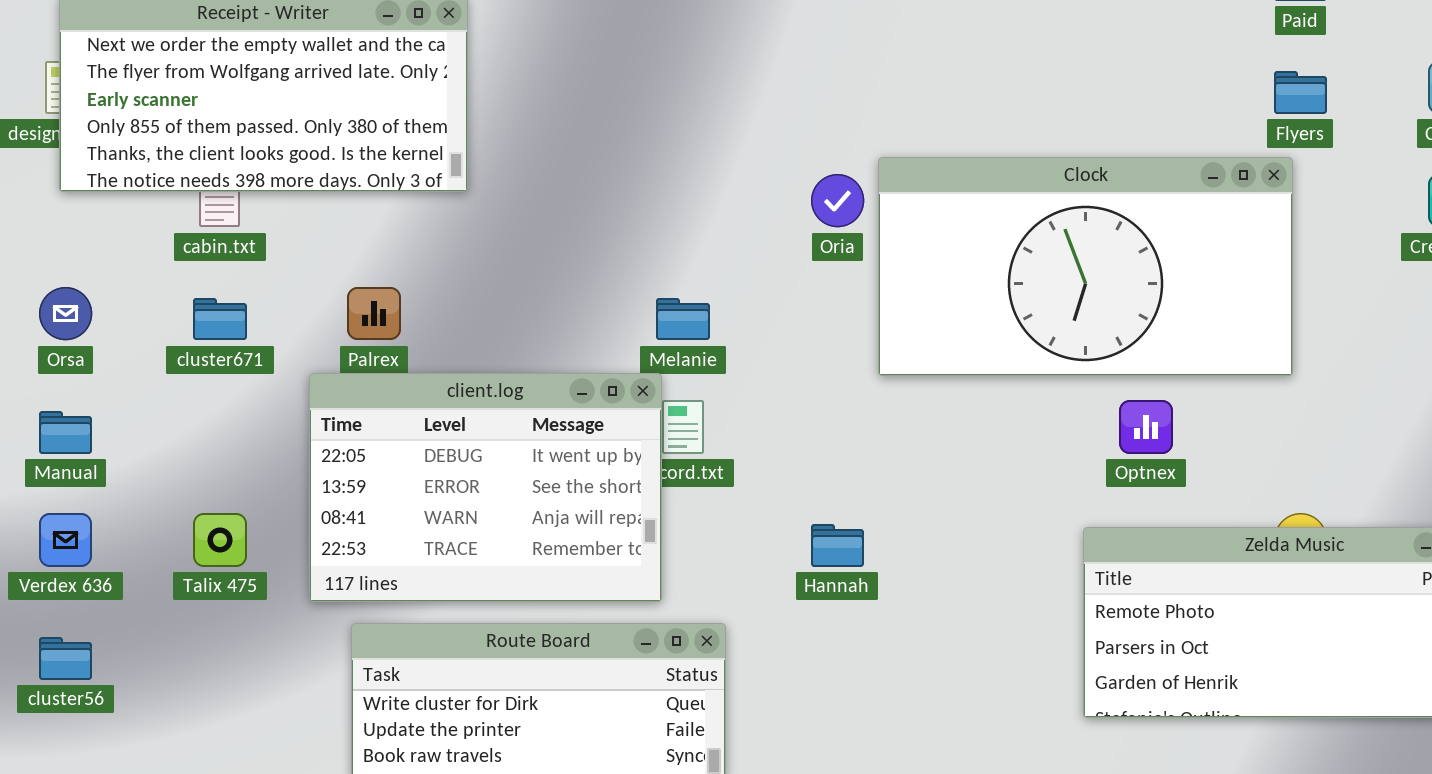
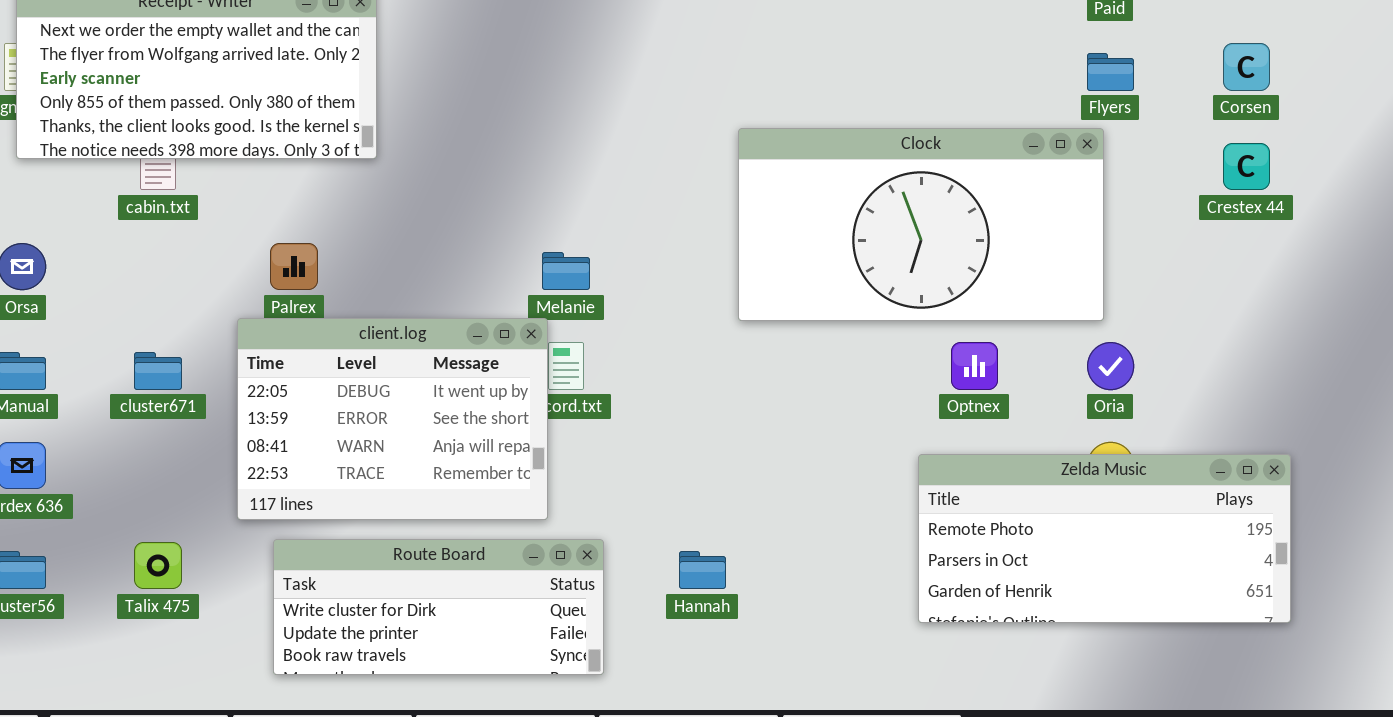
Oria: [811,174,864,227] -> [1087,342,1134,390], moved
cluster671: [193,298,247,340] -> [134,352,182,390], moved
Talix 475: [193,513,247,567] -> [134,542,182,589], moved
Hannah: [811,524,864,567] -> [679,551,726,589], moved

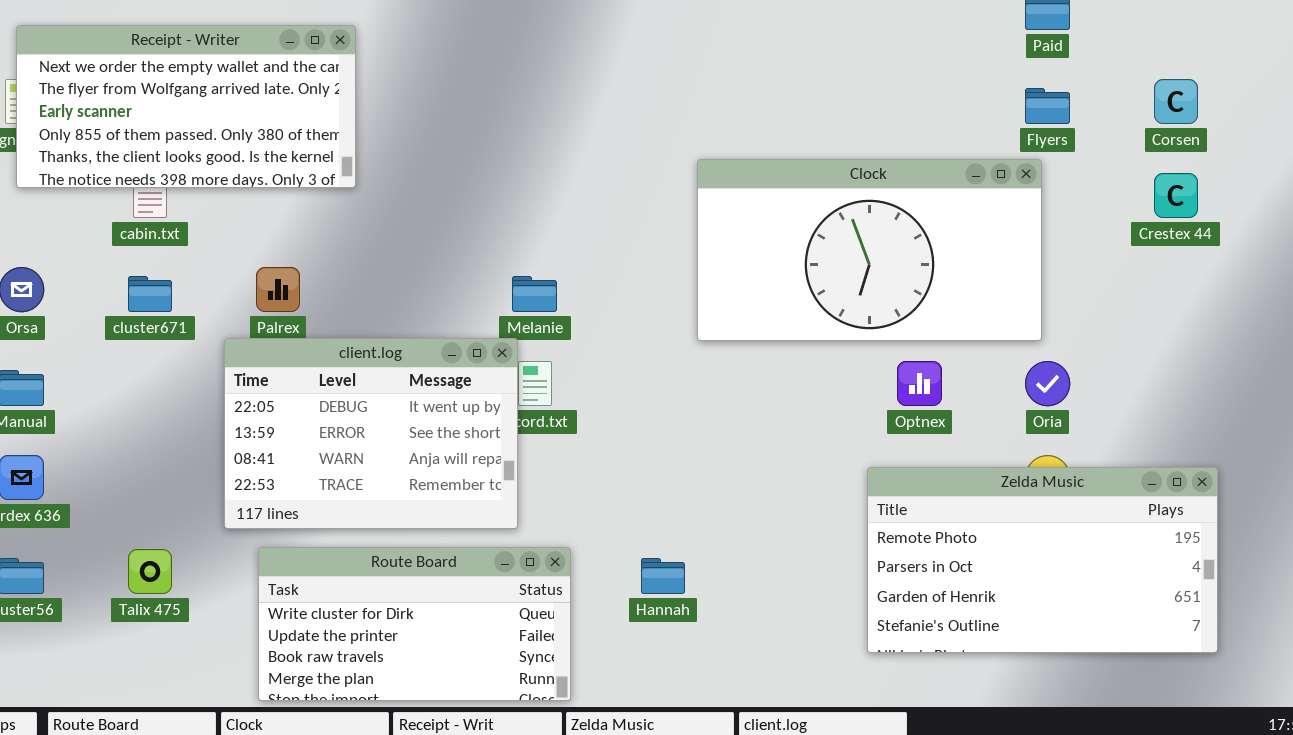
cluster671: [134,352,182,390] -> [128,276,172,312], moved
Zelda Music: [918,454,1291,623] -> [867,467,1218,653], resized
Route Board: [273,539,604,675] -> [258,547,571,701], resized

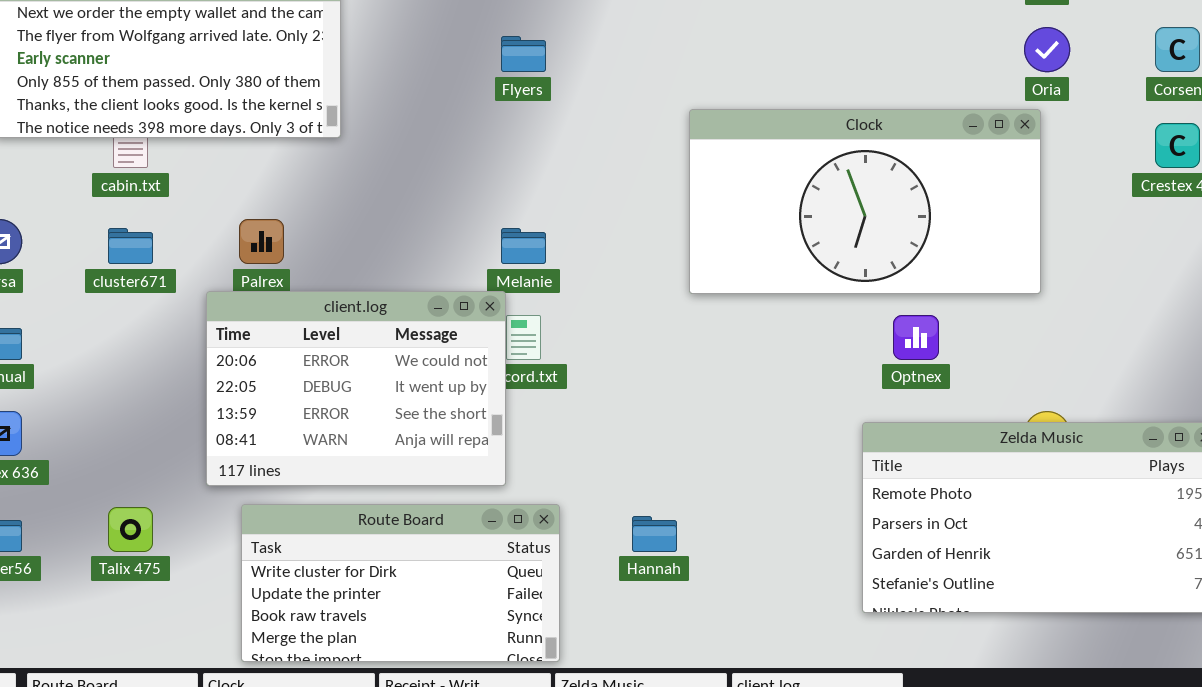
Flyers: [1025,88,1070,124] -> [501,36,546,72], moved
client.log: [224,338,518,529] -> [206,291,506,486], scrolled up 1 row
Oria: [1025,361,1070,406] -> [1024,27,1070,72], moved

